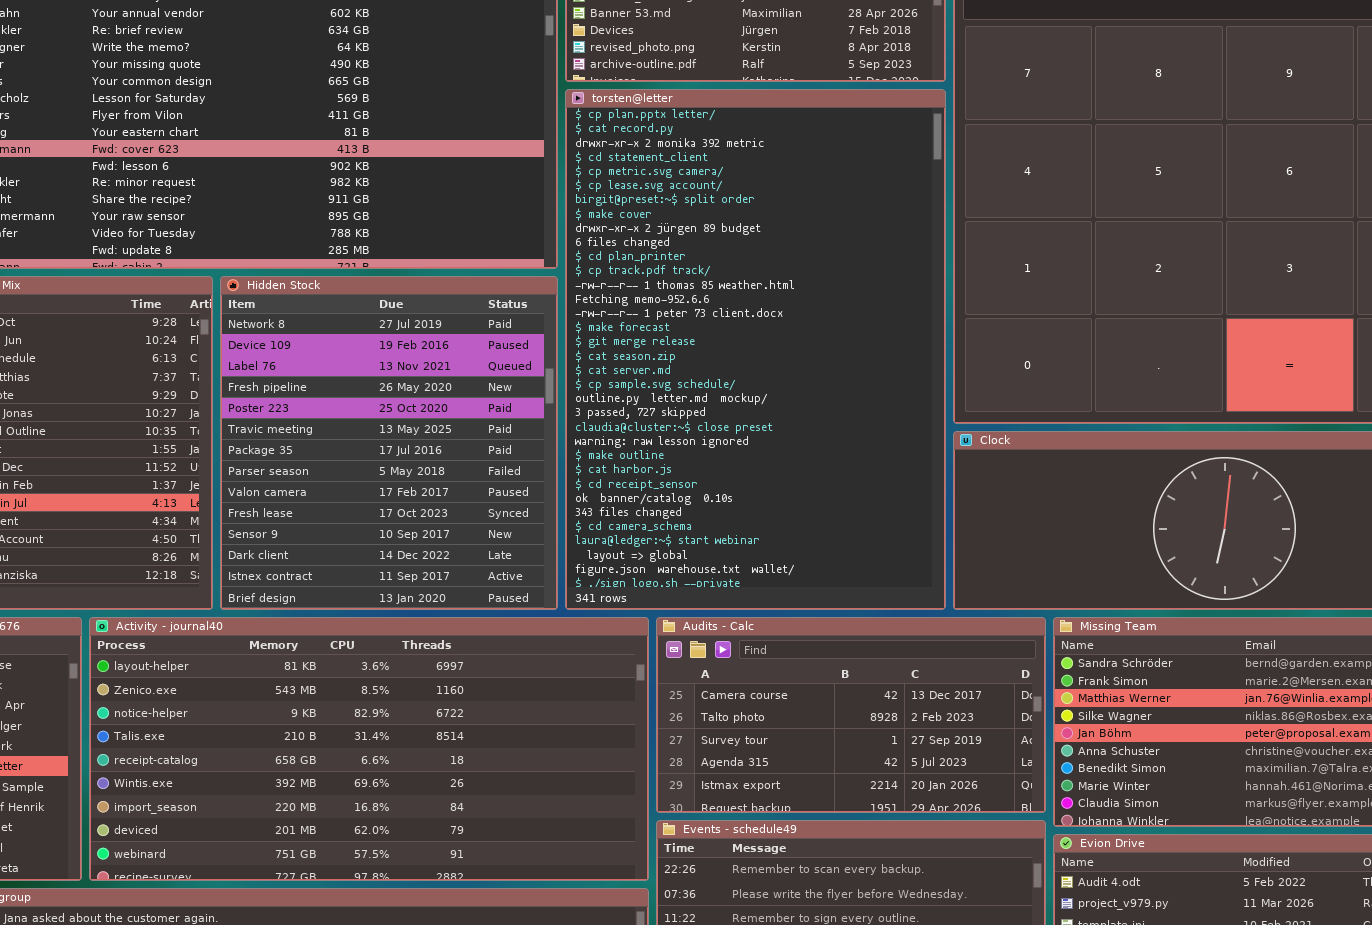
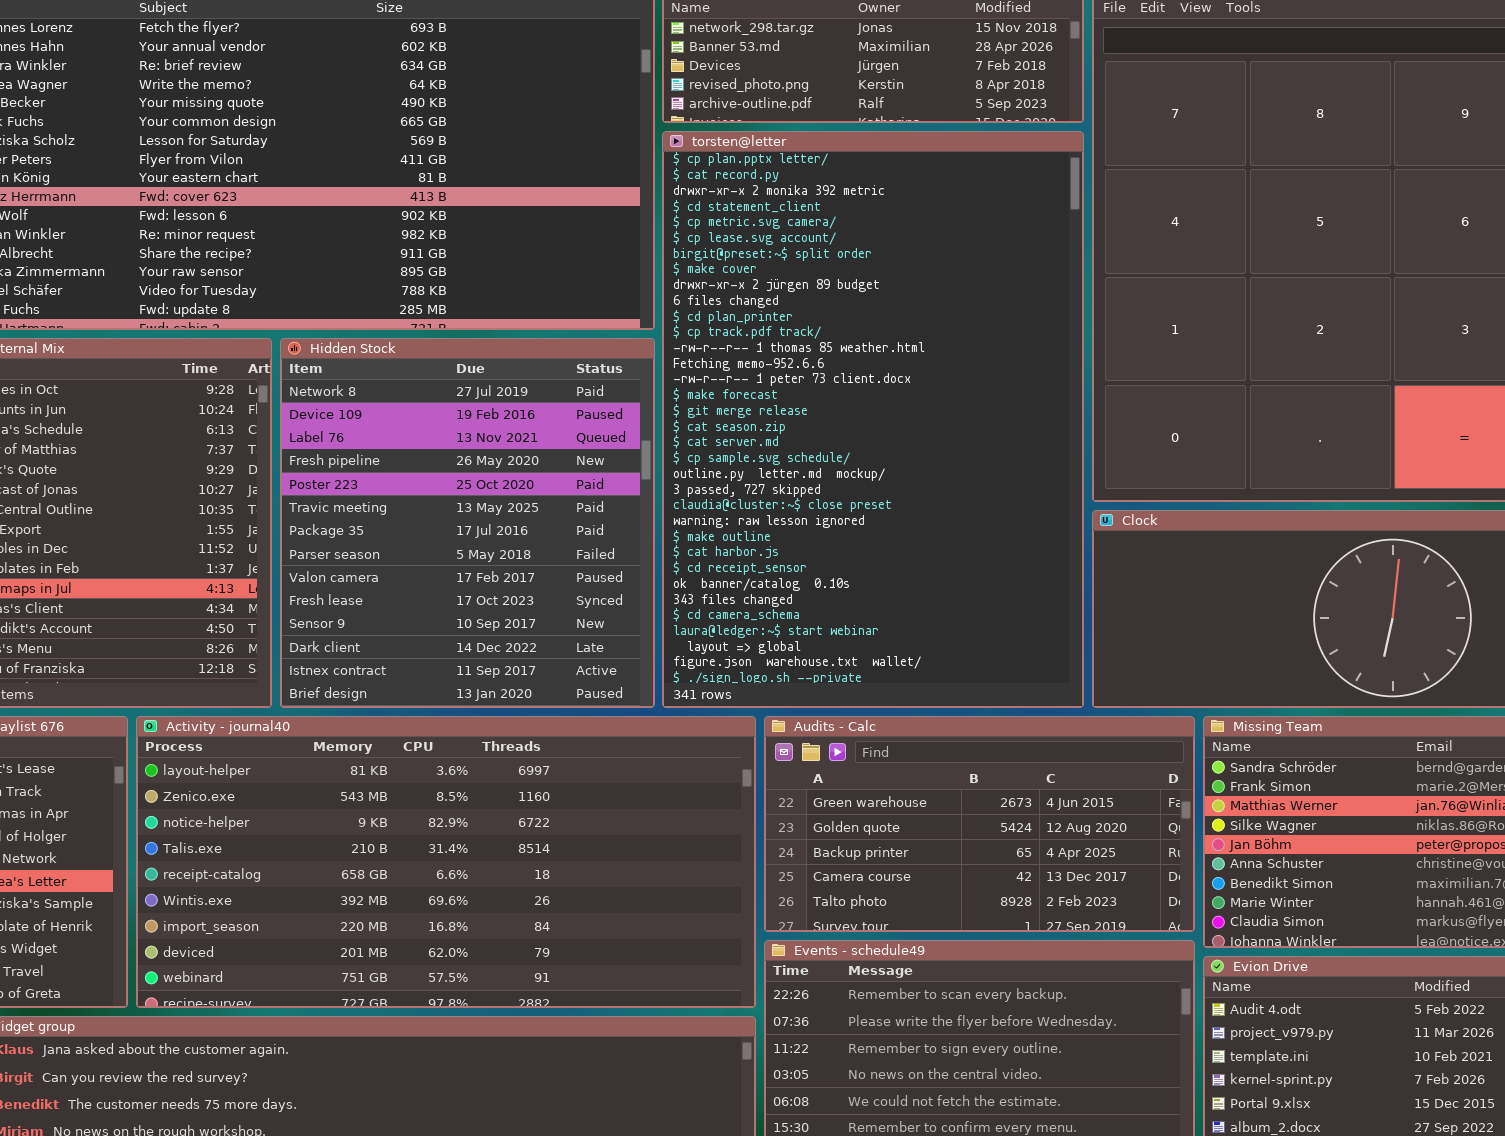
Audits - Calc: [656,617,1046,813] -> [764,716,1195,932], scrolled up 3 rows

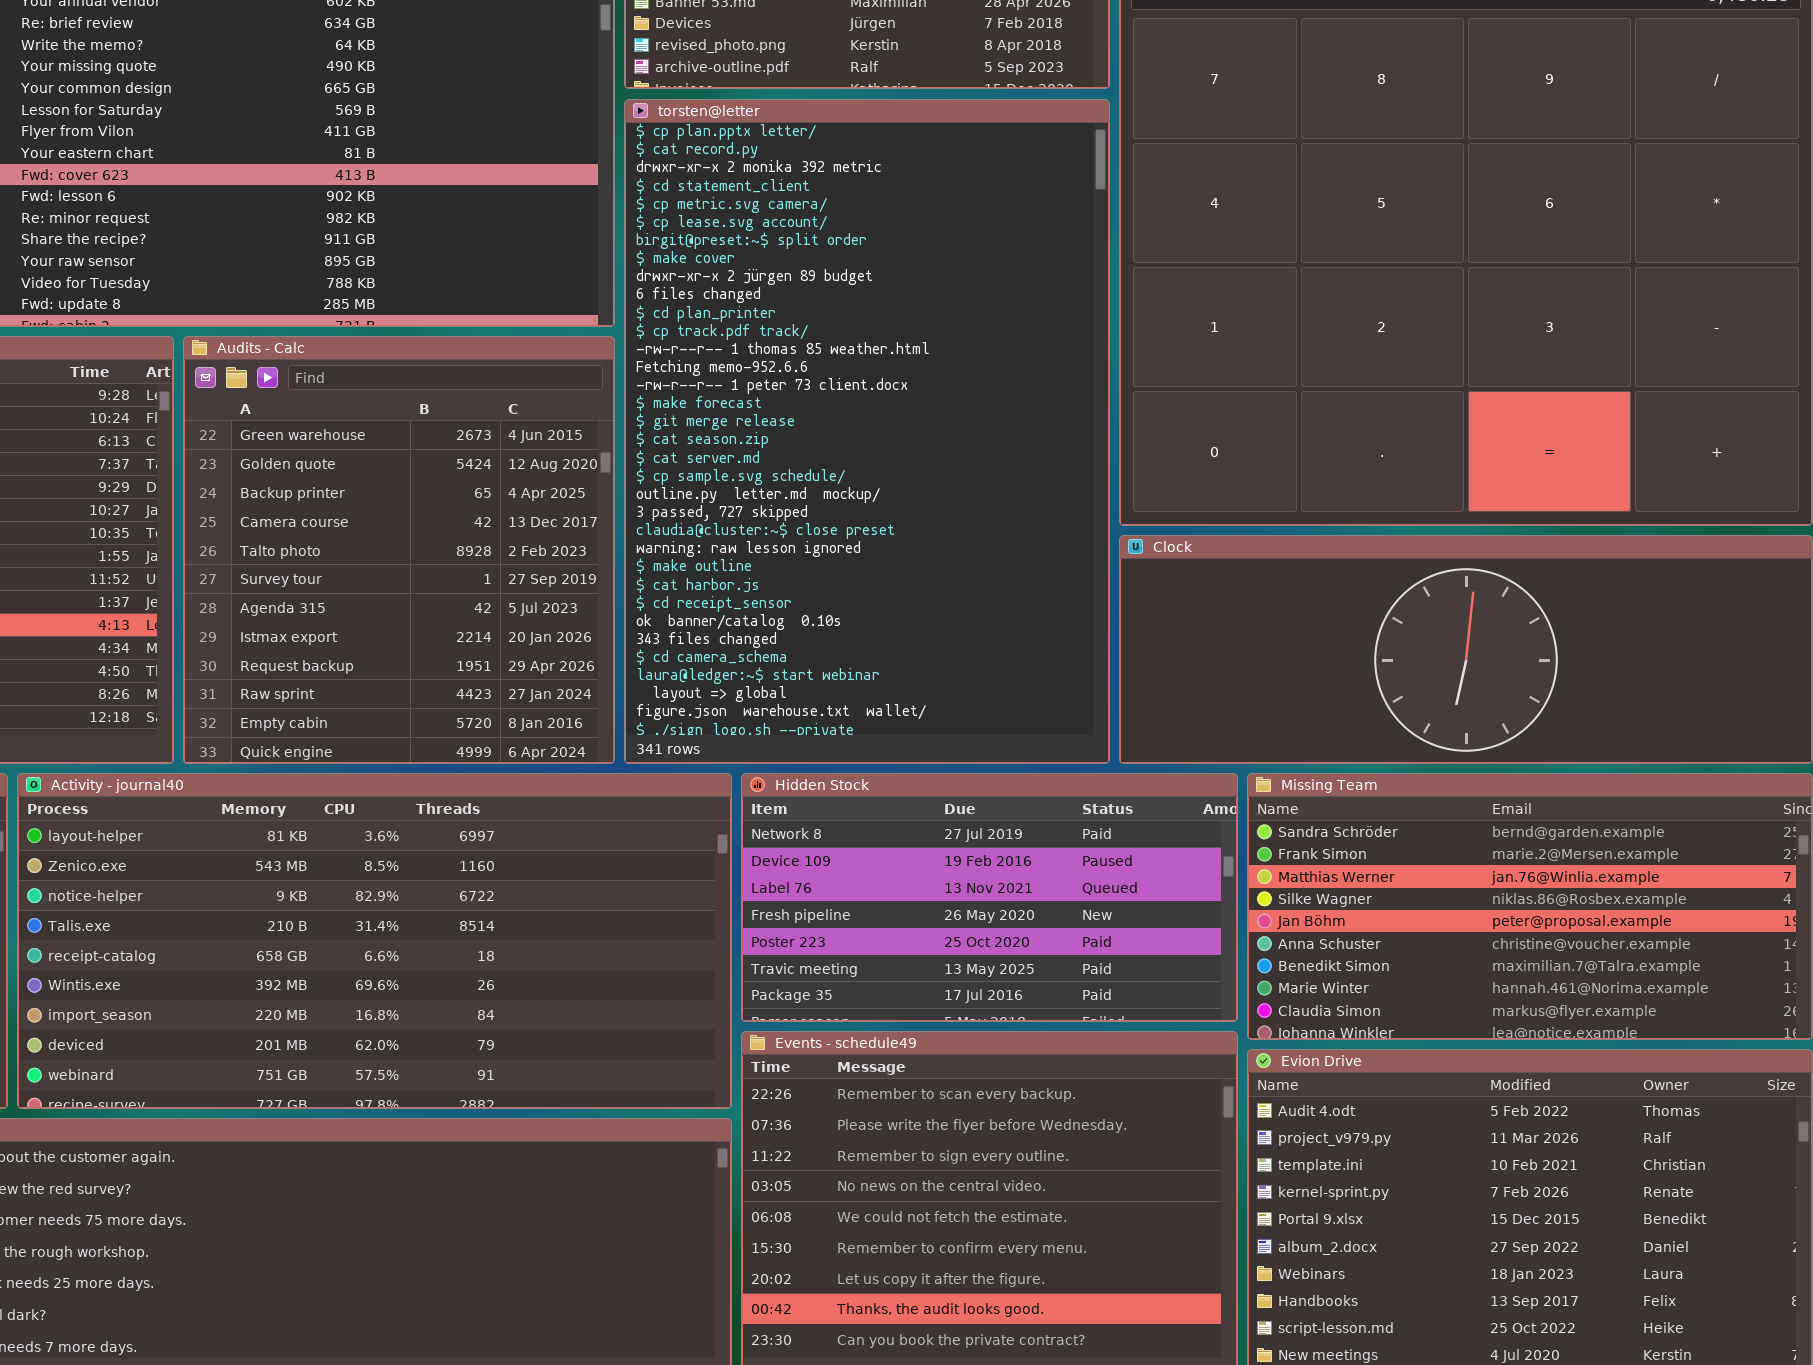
Hidden Stock: [280,338,655,708] -> [741,773,1238,1022], moved, resized
Audits - Calc: [764,716,1195,932] -> [183,336,615,764], moved, resized

